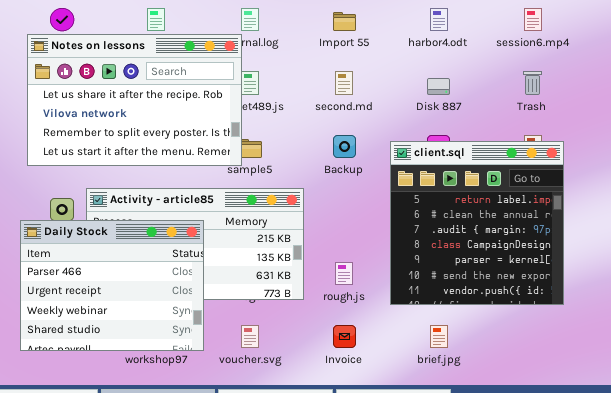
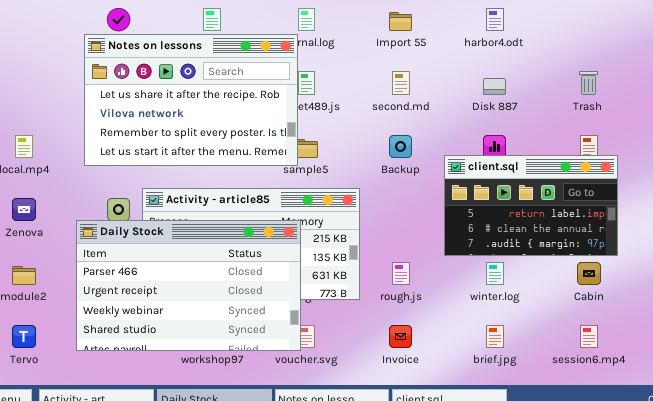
session6.mp4: [524,8,542,31] -> [580,325,598,348], moved
client.sql: [390,141,564,305] -> [444,155,618,256], moved, resized
Daily Stock: [20,220,204,351] -> [76,220,301,351], resized

